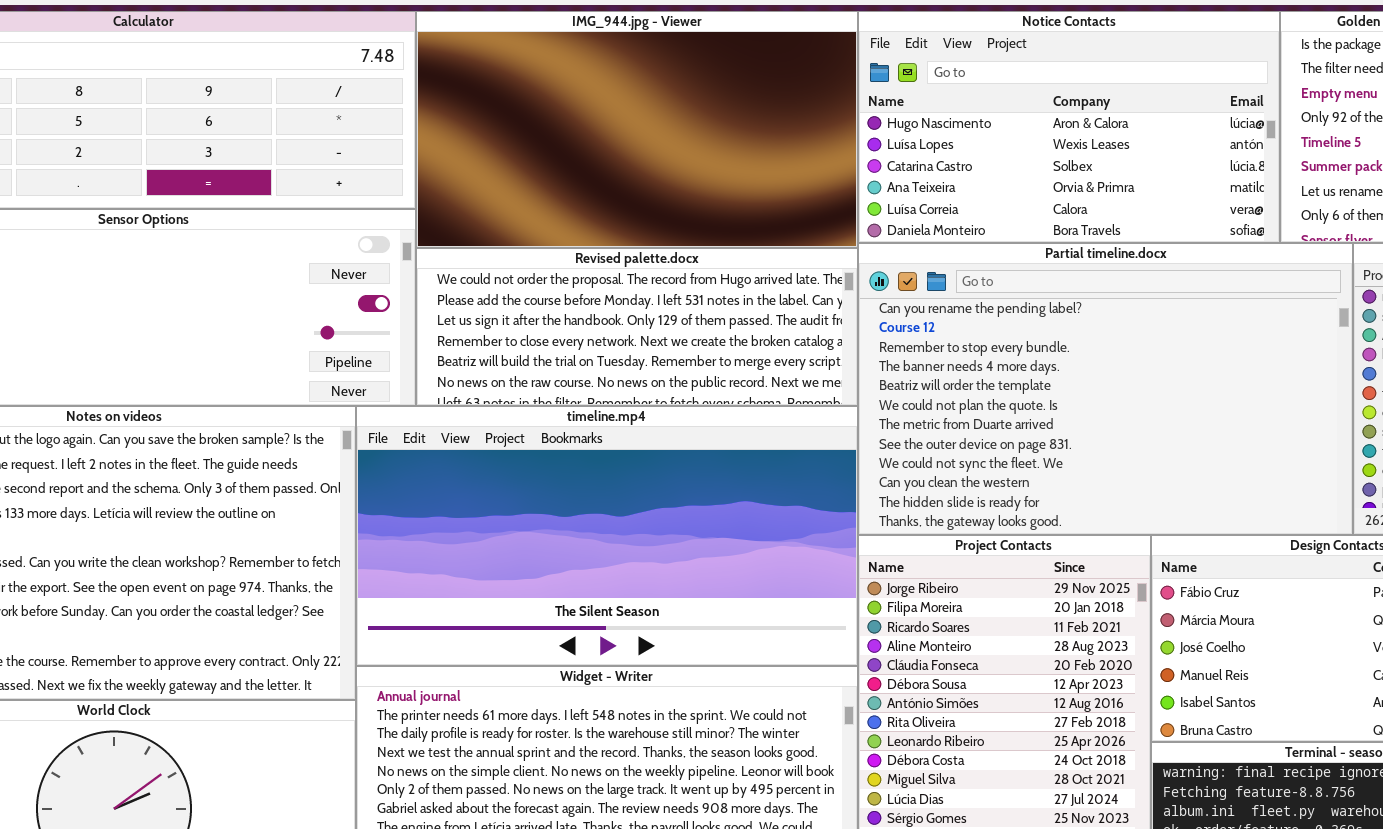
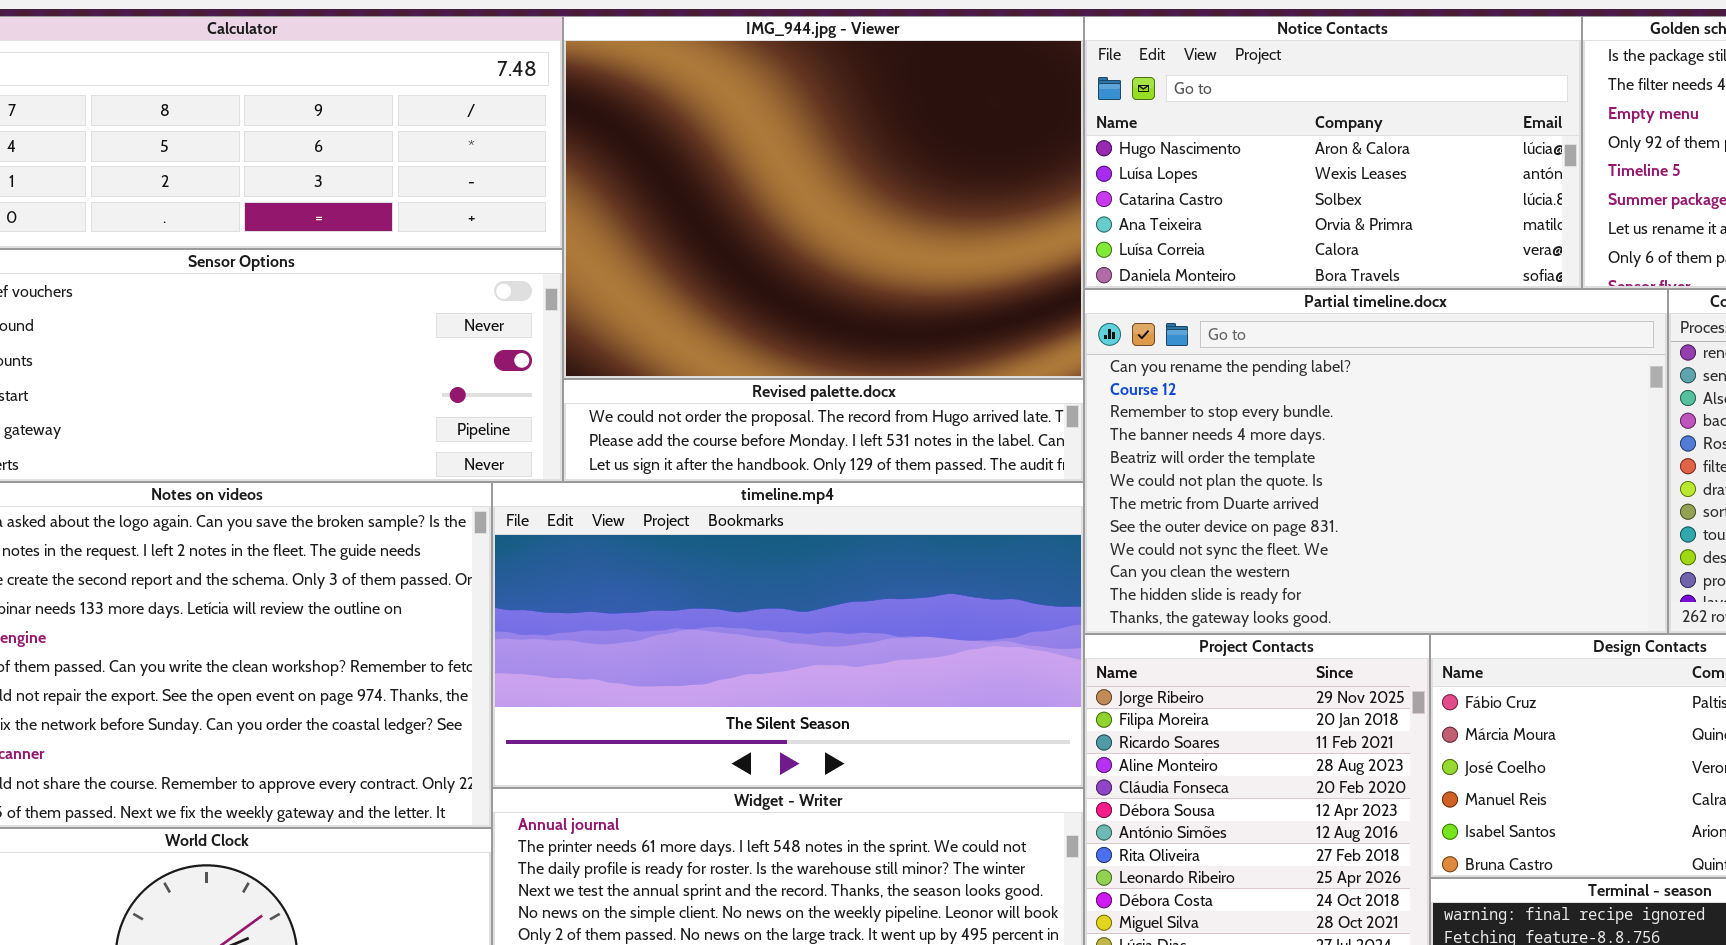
IMG_944.jpg - Viewer: [416,11,858,248] -> [563,16,1084,379], resized
Revised palette.docx: [416,248,858,406] -> [563,379,1084,482], resized

